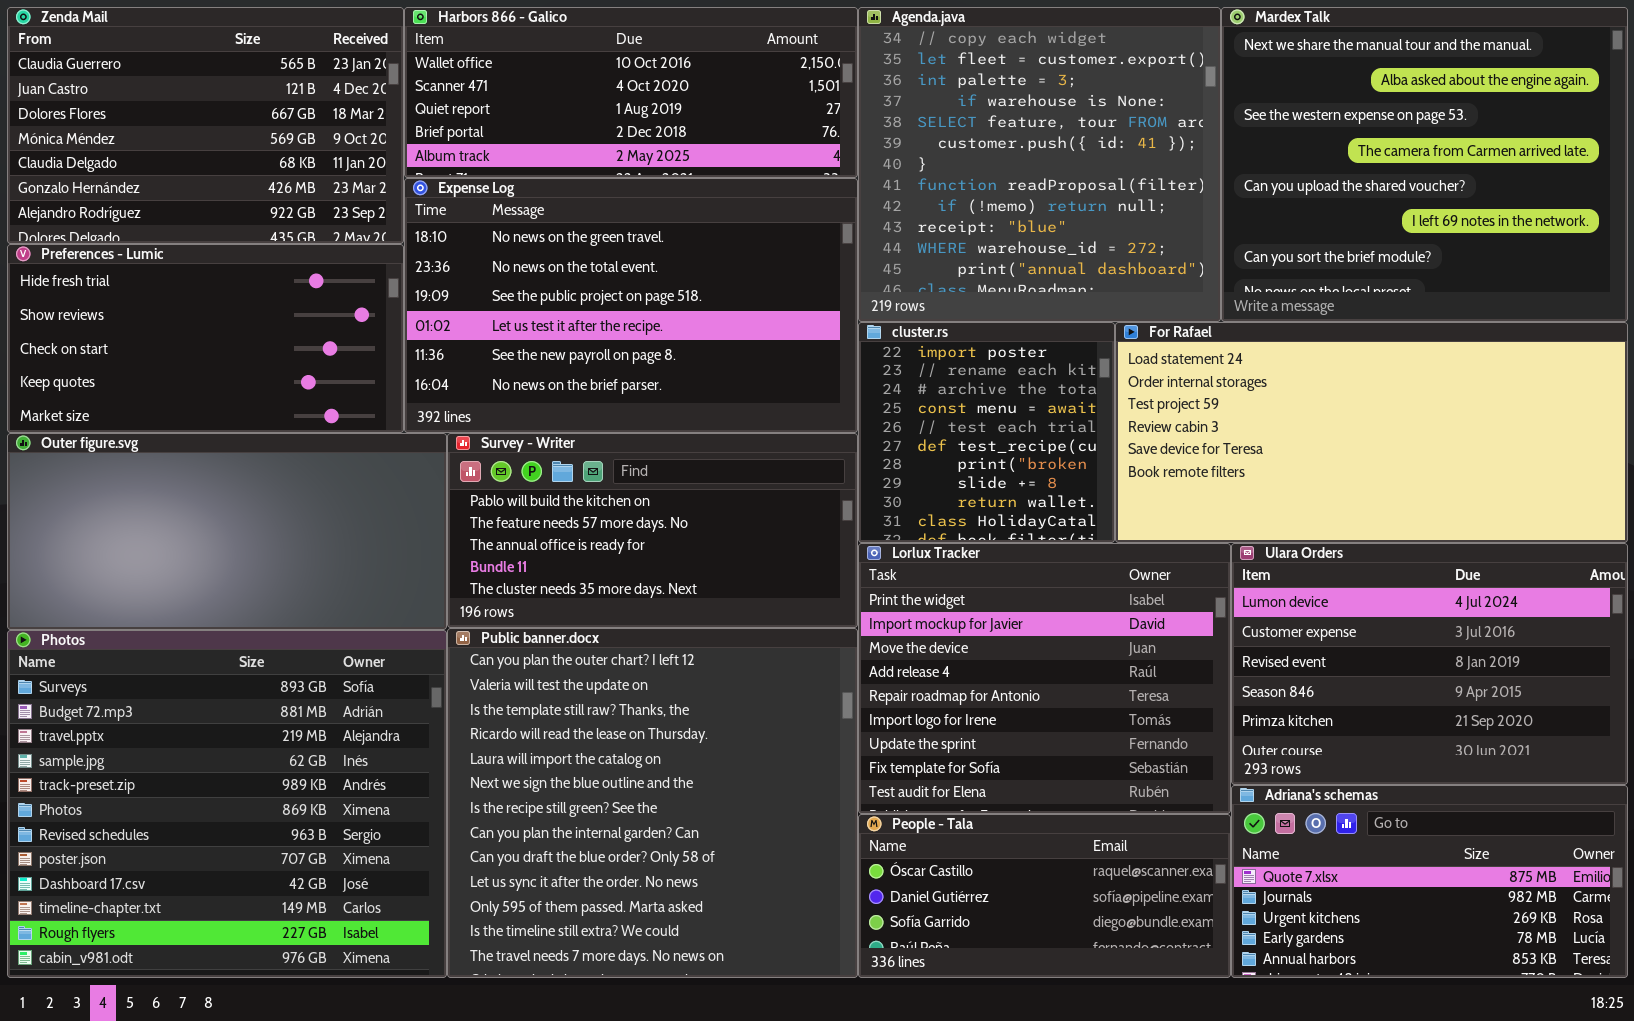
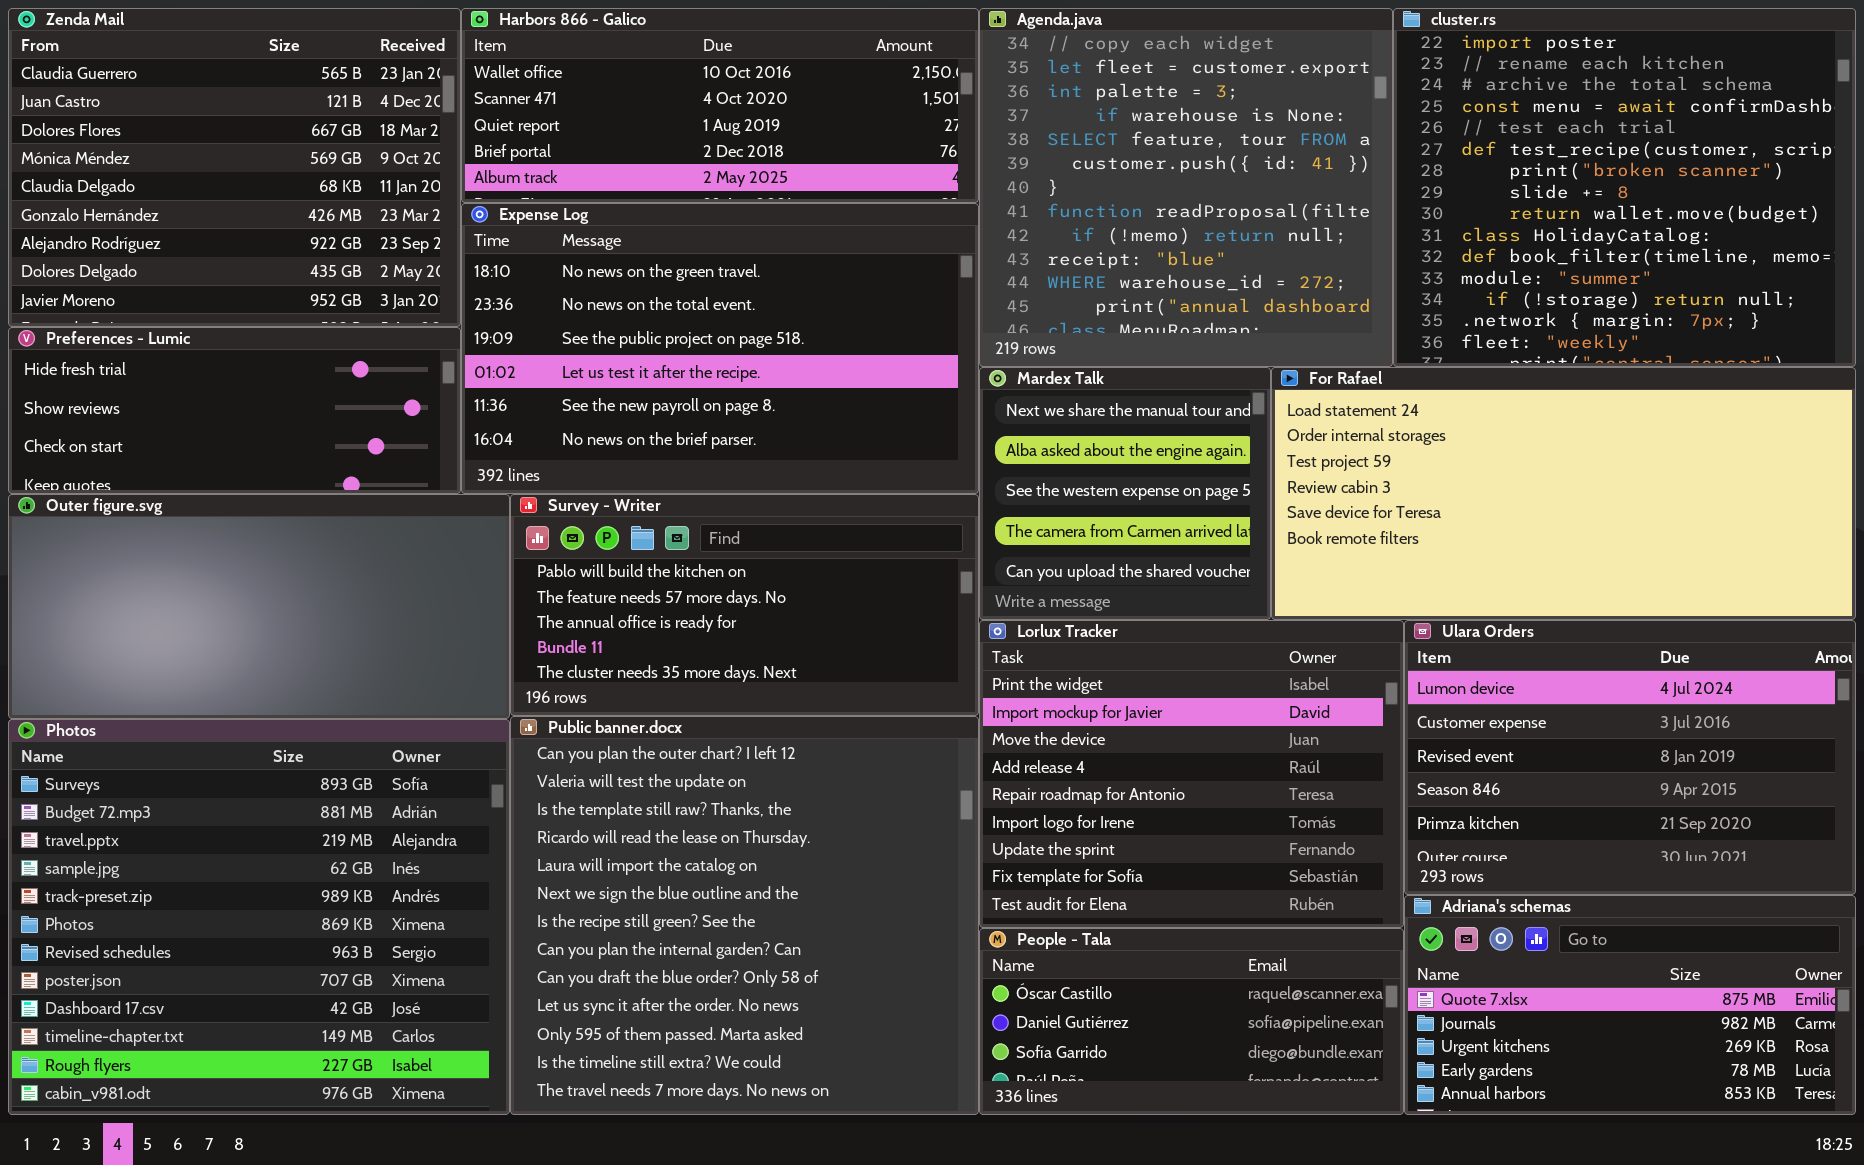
Zenda Mail: [7,7,404,244] -> [8,8,461,327], resized
Mardex Talk: [1221,7,1628,322] -> [979,367,1271,620], moved, resized
Preferences - Lumic: [7,244,404,433] -> [8,327,461,494], resized
cluster.rs: [858,322,1115,543] -> [1393,8,1856,367], moved, resized

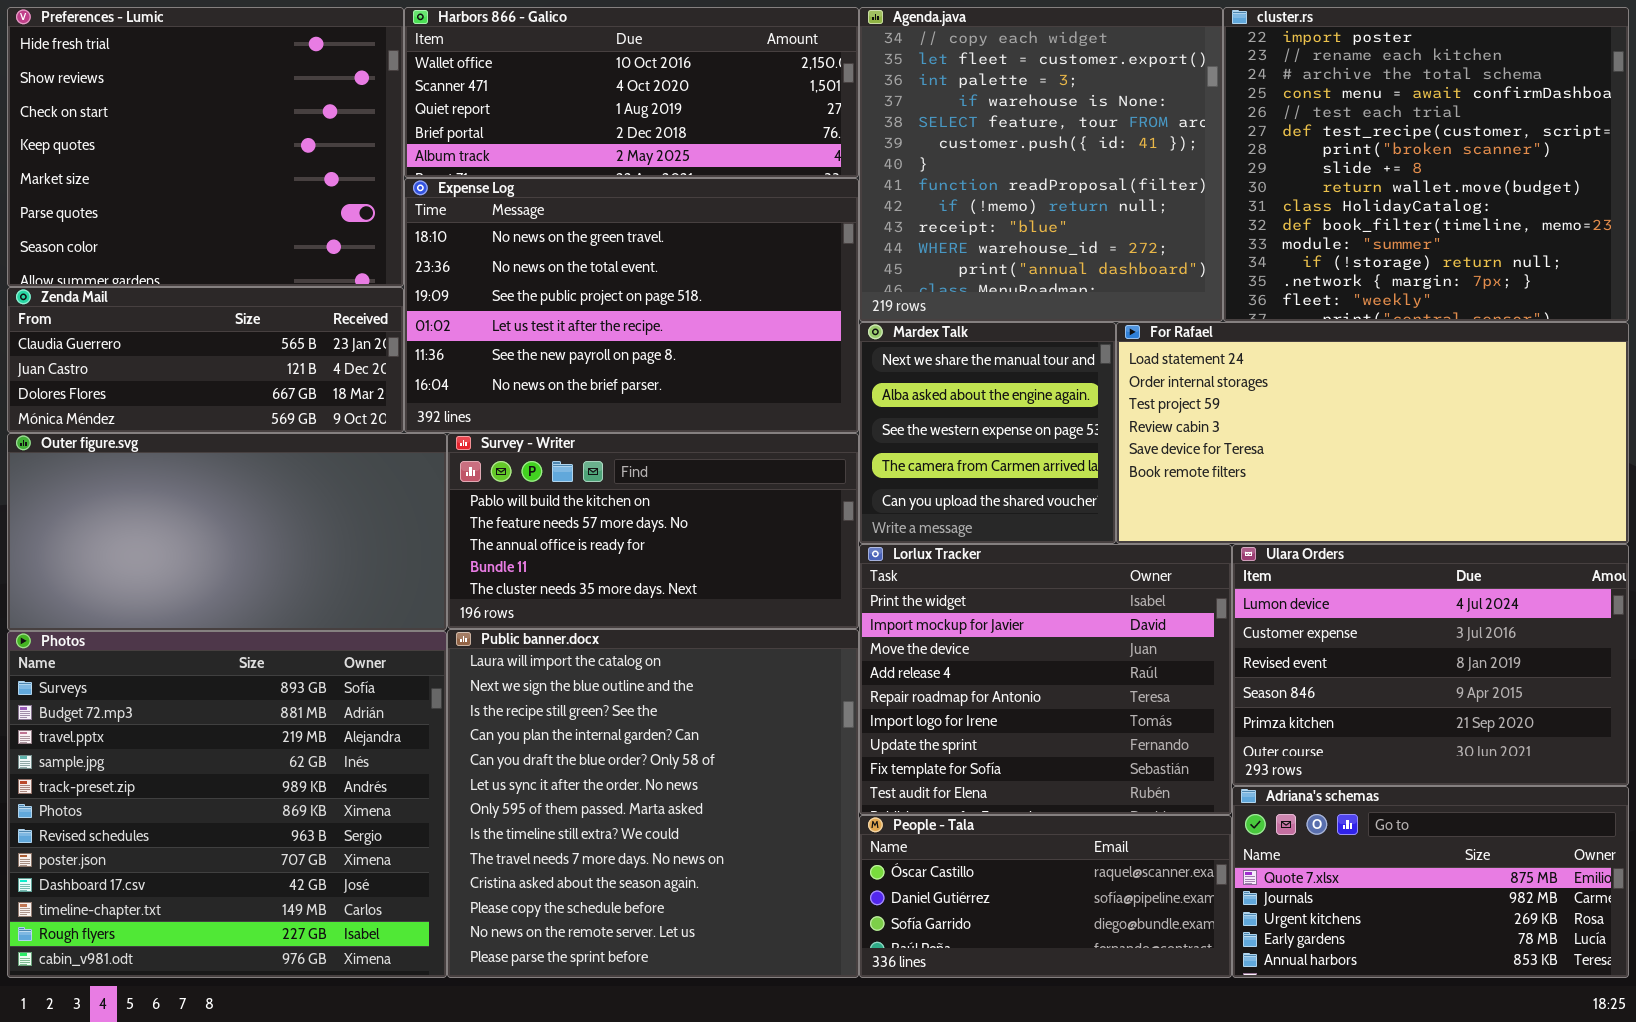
Zenda Mail: [8,8,461,327] -> [7,287,404,433], moved, resized
Preferences - Lumic: [8,327,461,494] -> [7,7,404,287], moved, resized
Public banner.docx: [510,716,979,1115] -> [447,629,859,978], scrolled down 4 rows

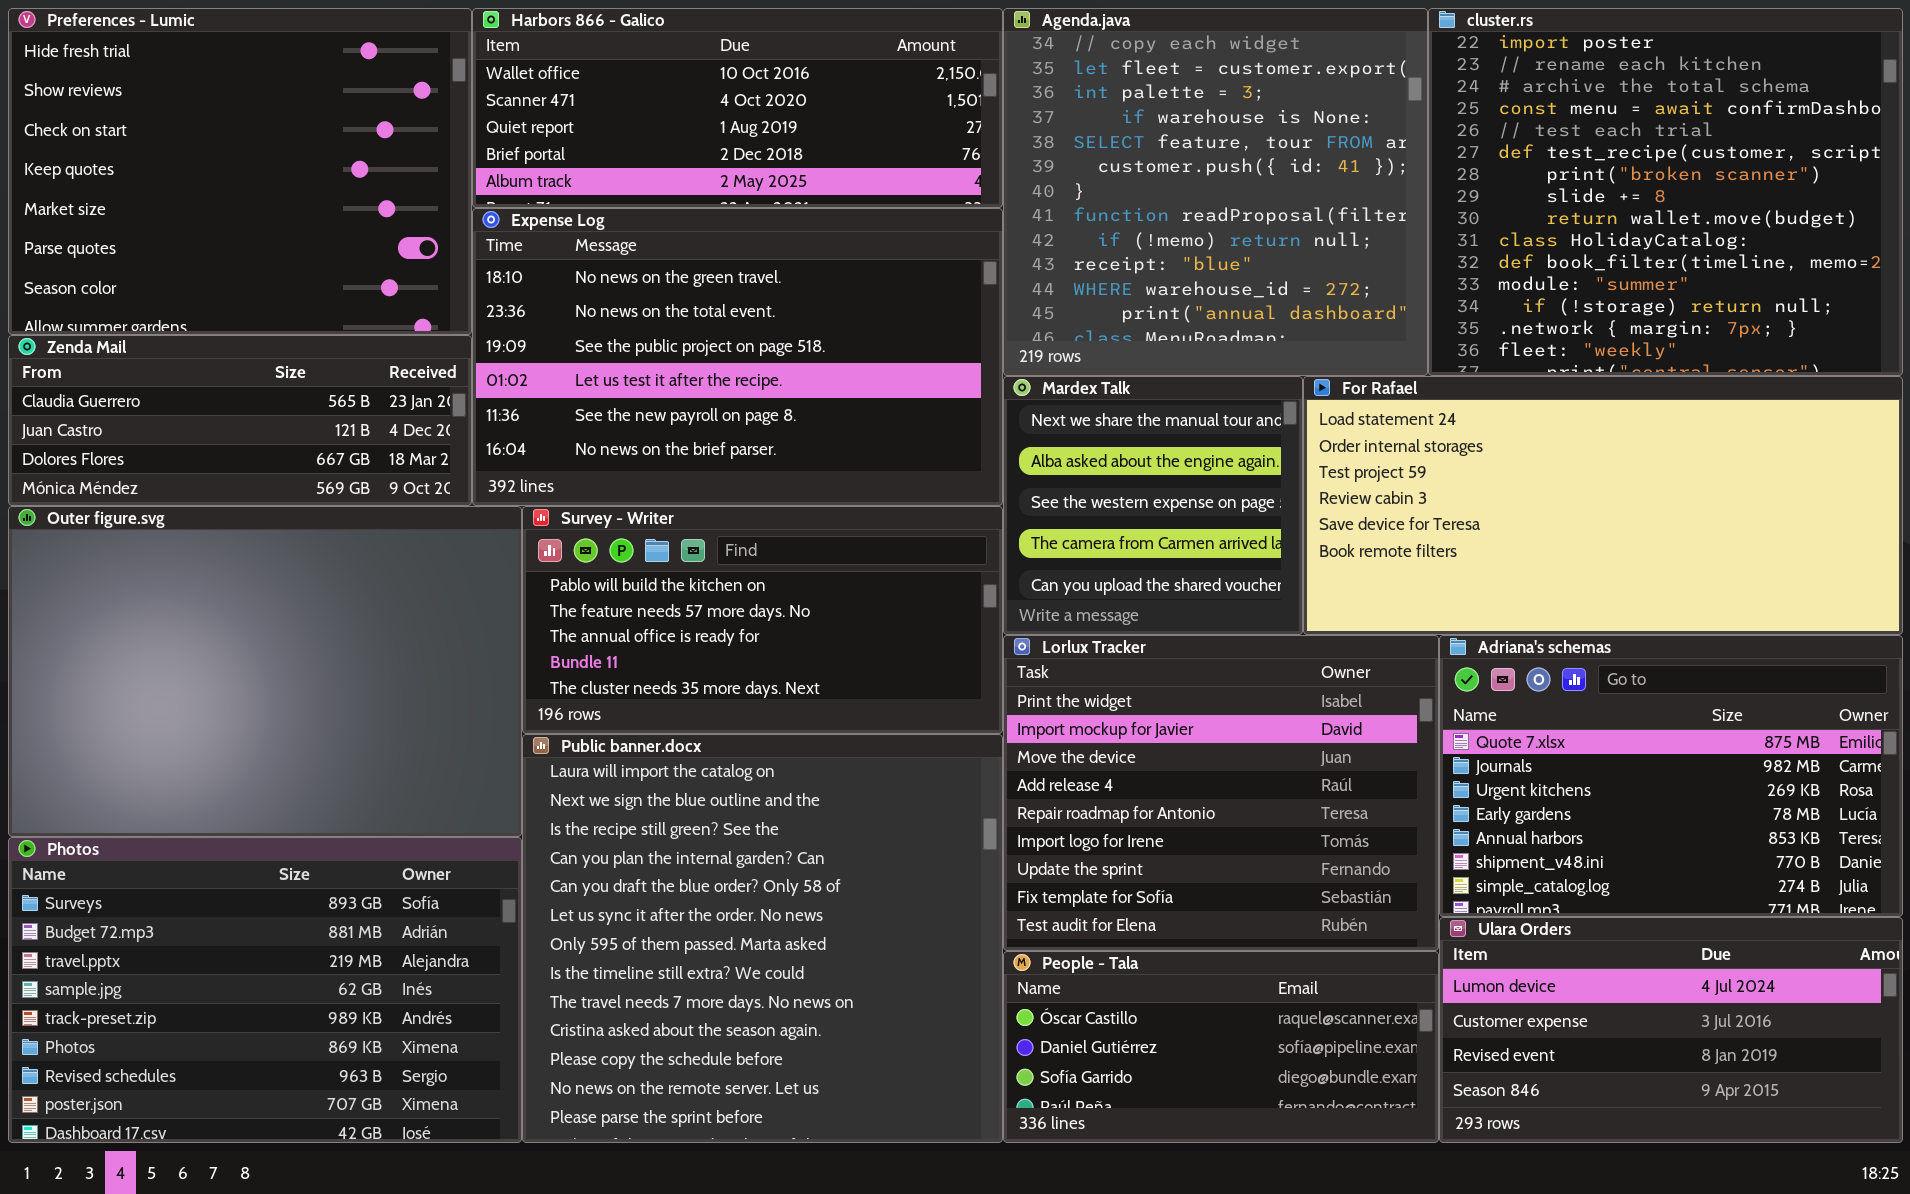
Outer figure.svg: [7,433,447,631] -> [8,506,522,837], resized
Ulara Orders: [1232,544,1629,786] -> [1439,917,1903,1143], moved, resized
Photos: [7,631,447,978] -> [8,837,522,1143], resized
Adriana's schemas: [1232,786,1629,978] -> [1439,635,1903,917], moved, resized

